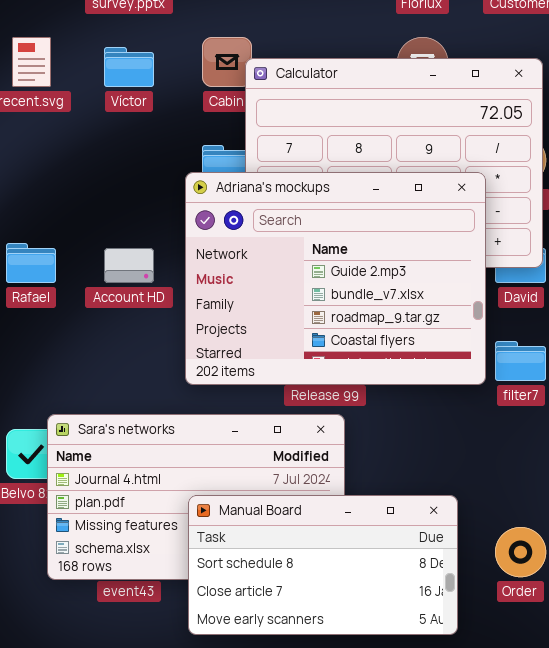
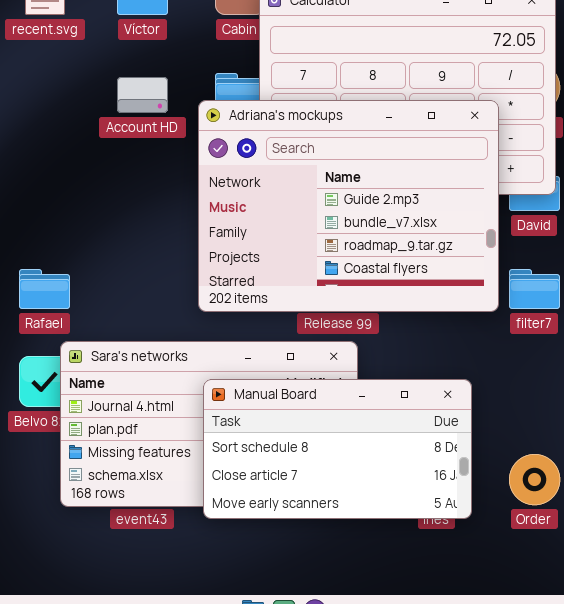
Rafael: [6,243,56,283] -> [19,269,70,309], moved
Account HD: [104,248,154,283] -> [117,77,168,113], moved
Manual Board: [188,495,458,635] -> [203,379,472,519], moved

